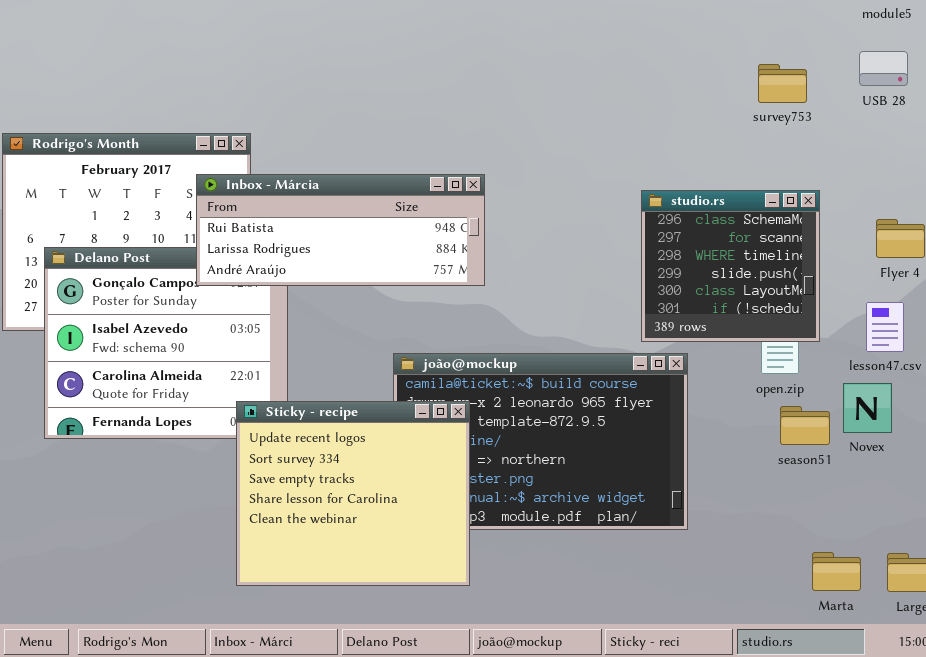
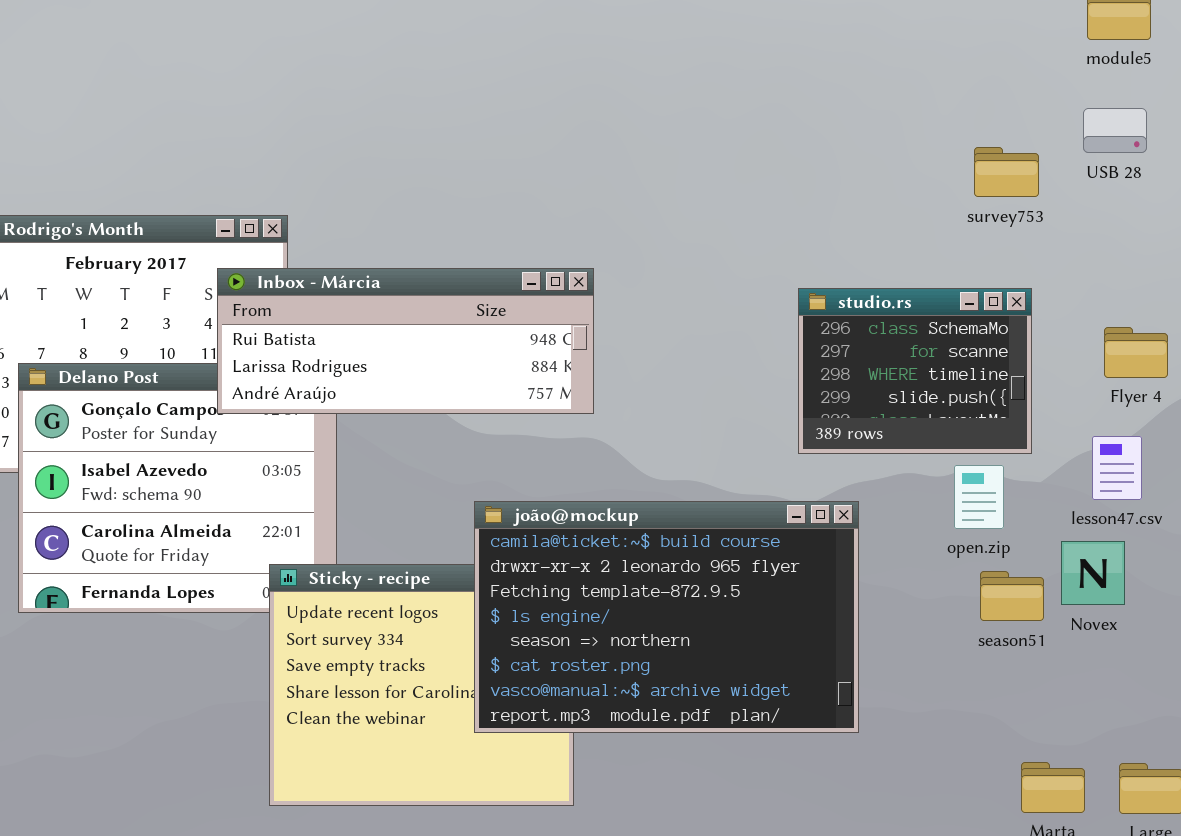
survey753: [758,64,807,103] -> [974,147,1039,197], moved
studio.rs: [641,190,820,342] -> [798,288,1032,454], resized
joão@mockup: [393,353,688,530] -> [474,501,859,733], raised

